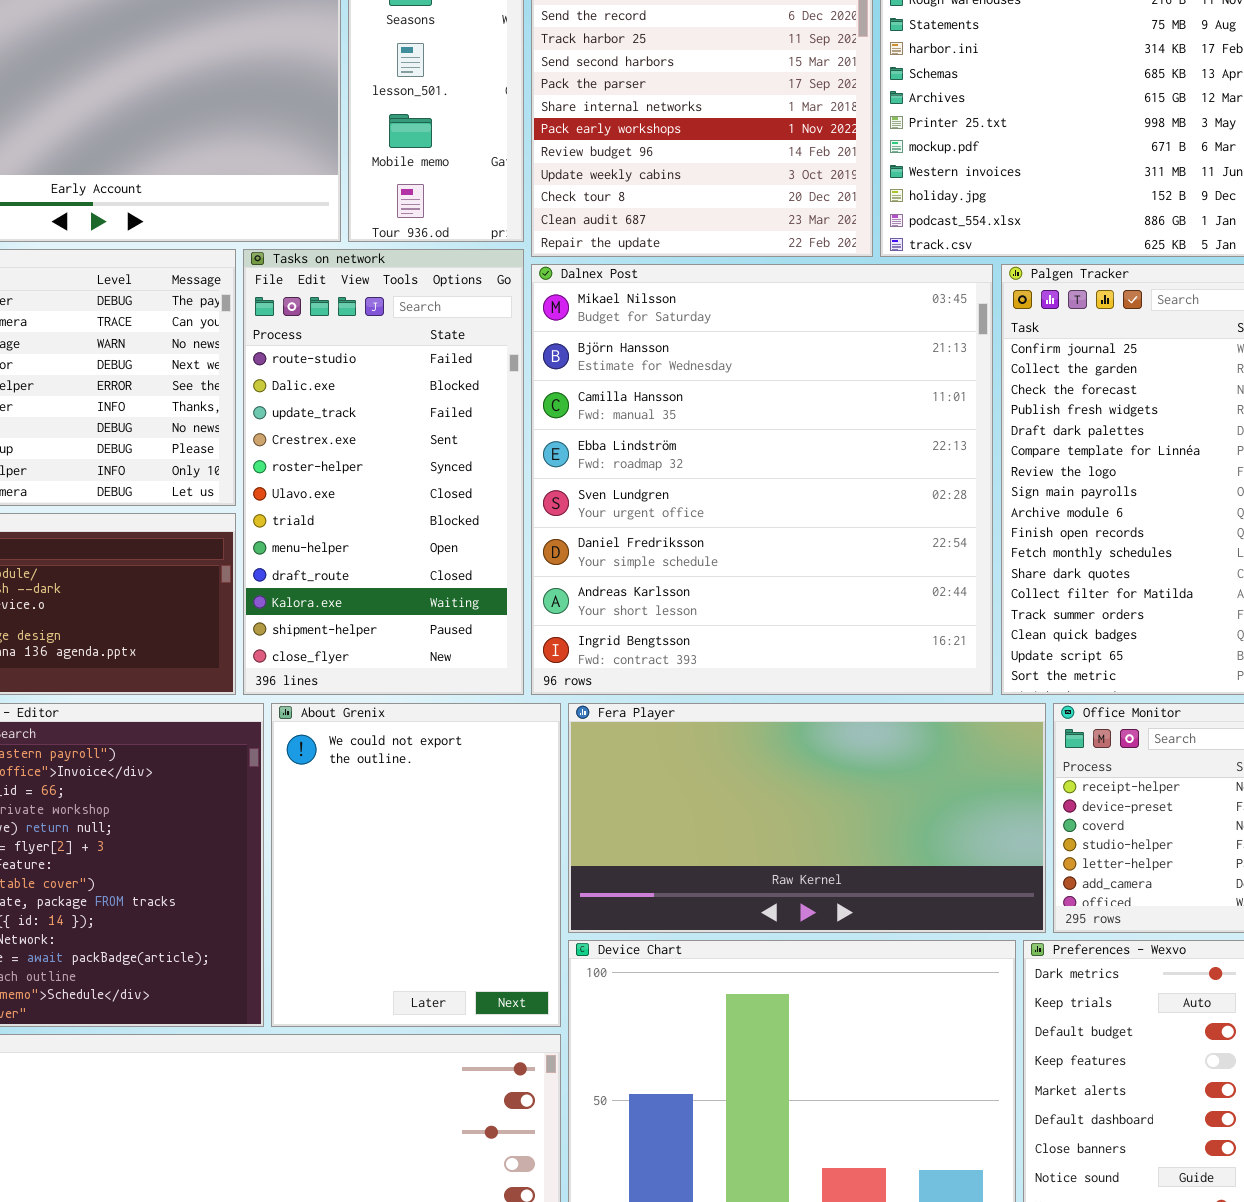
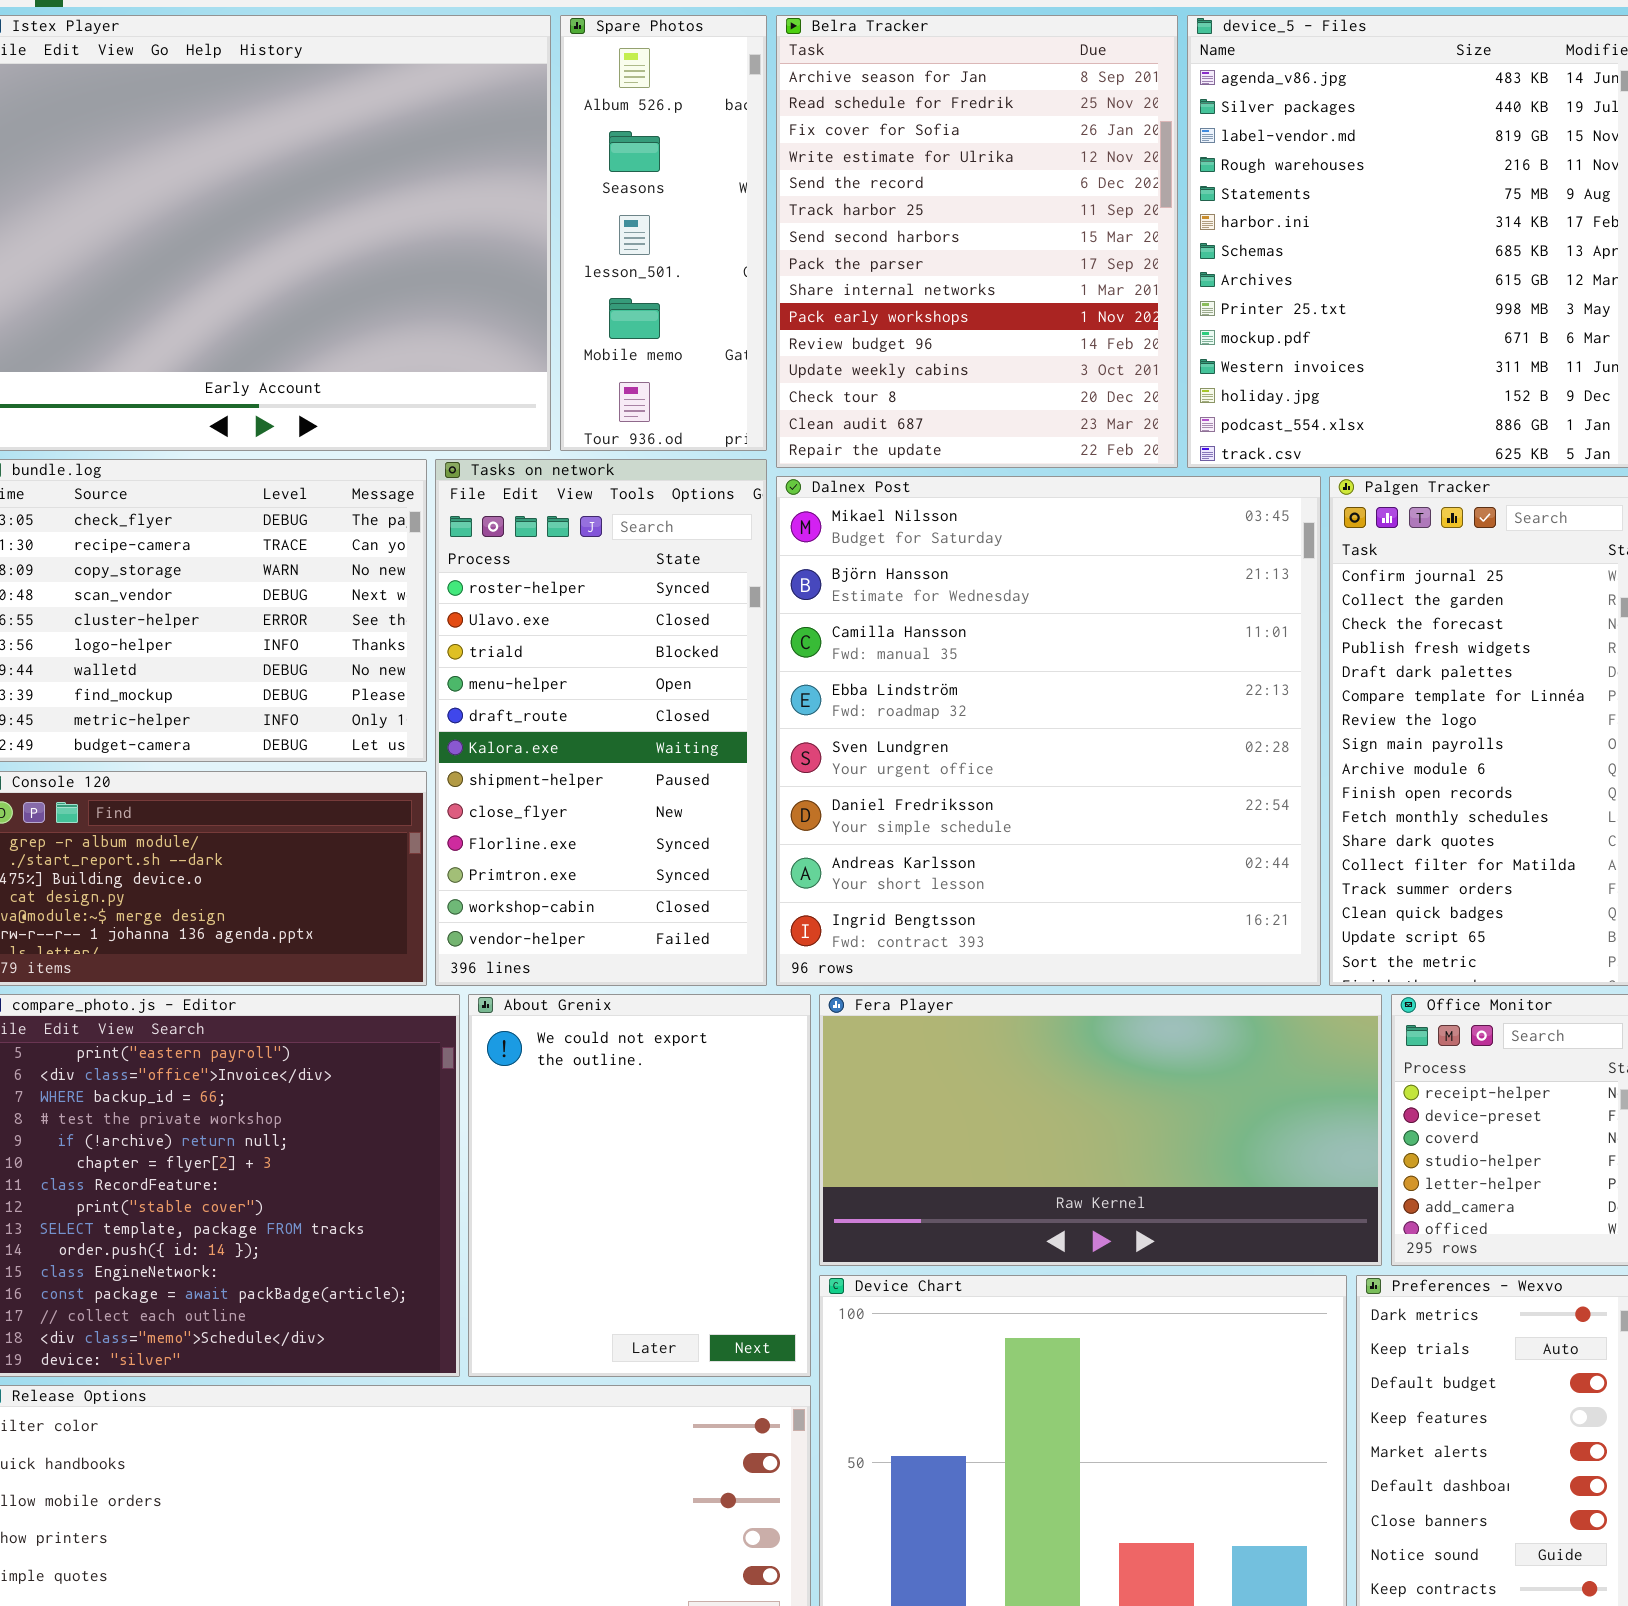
Tasks on network: [243,249,524,695] -> [435,459,767,986], scrolled down 4 rows

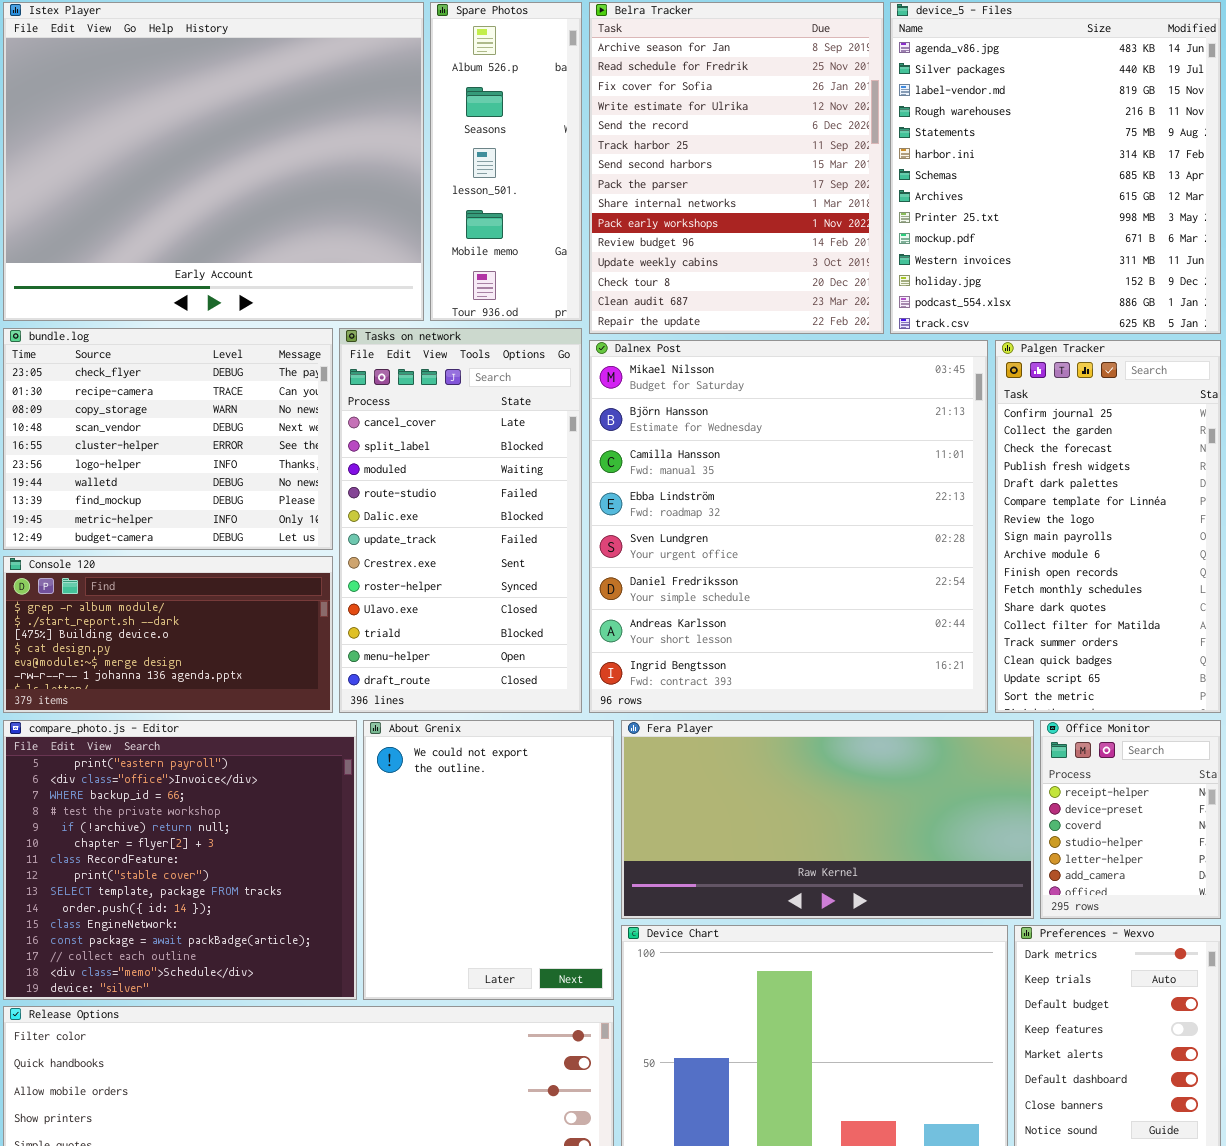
Tasks on network: [435,459,767,986] -> [339,328,582,713], scrolled up 7 rows

